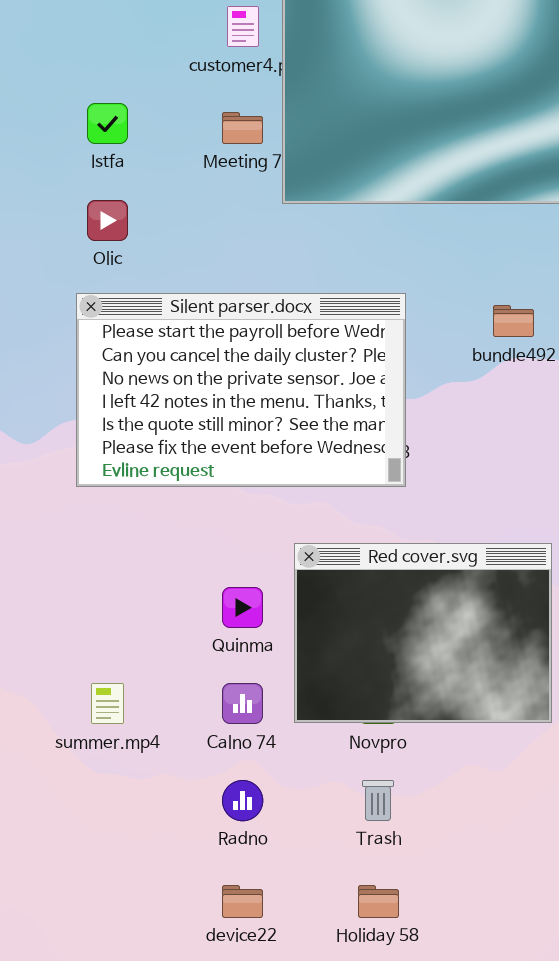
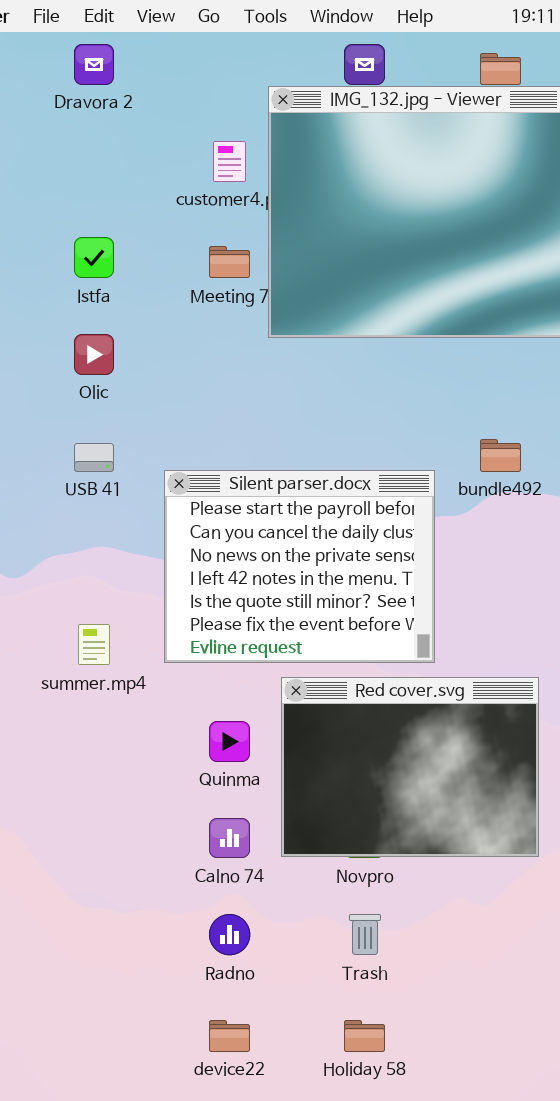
Silent parser.docx: [76,293,406,487] -> [164,470,435,663], moved, resized
summer.mp4: [91,683,124,724] -> [78,624,110,665], moved

